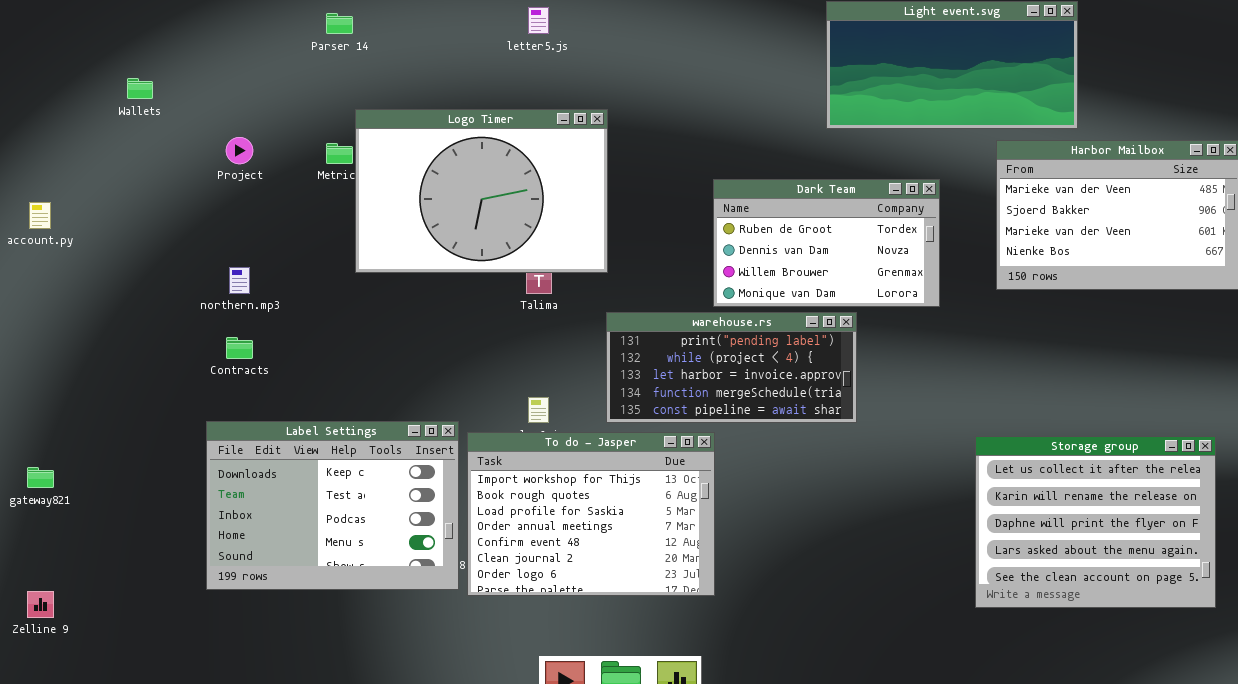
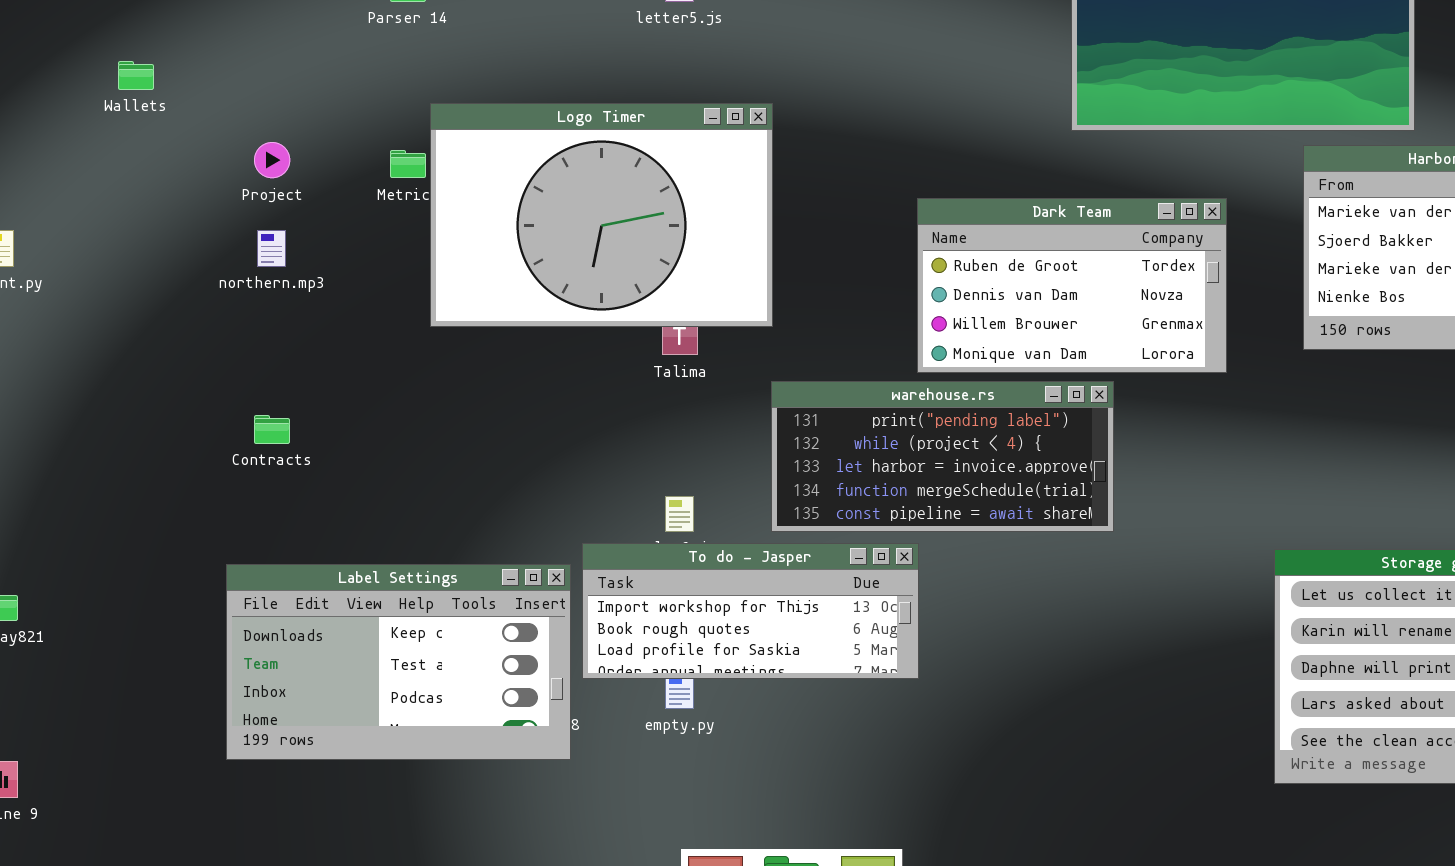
northern.mp3: [229,267,250,294] -> [257,230,286,267], moved
Label Settings: [206,421,459,590] -> [226,564,571,760], resized
To do - Jasper: [467,432,715,596] -> [582,543,919,679], resized

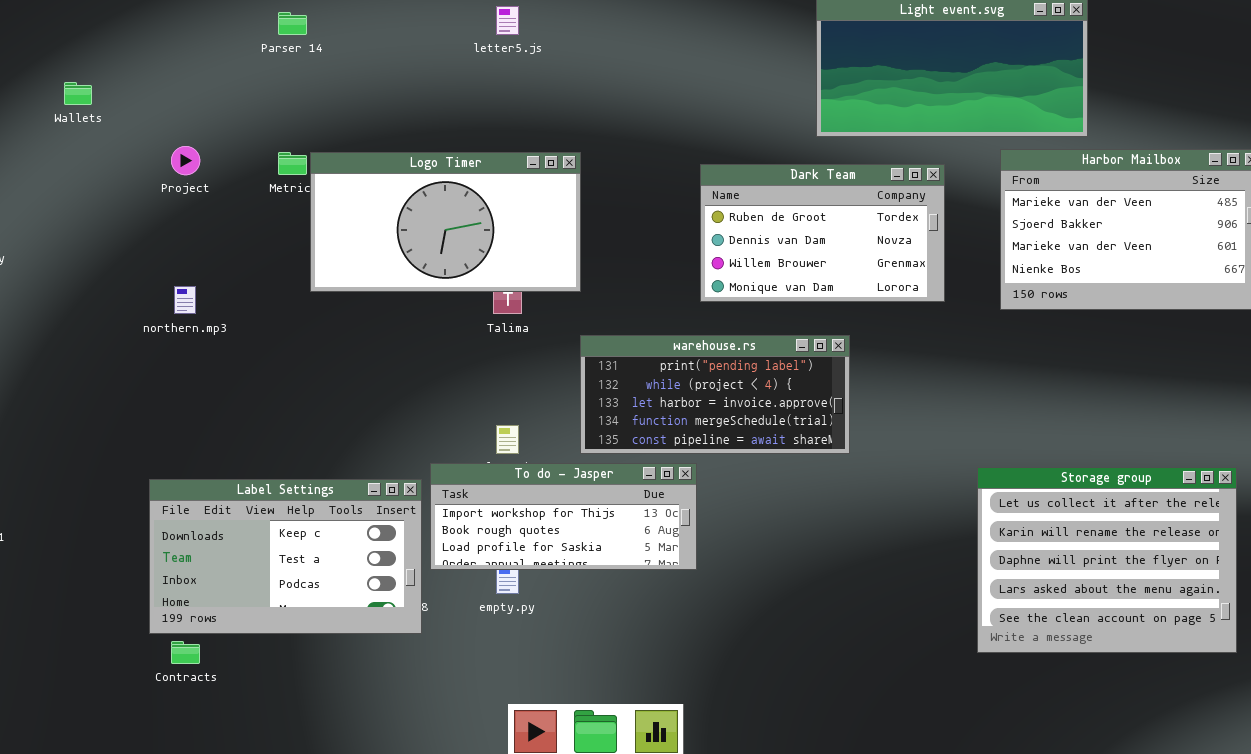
Logo Timer: [430,103,773,327] -> [310,152,581,292], resized
Dark Team: [917,198,1227,373] -> [700,164,945,302], moved
northern.mp3: [257,230,286,267] -> [174,286,196,314], moved
Contracts: [254,415,290,444] -> [171,641,200,664], moved

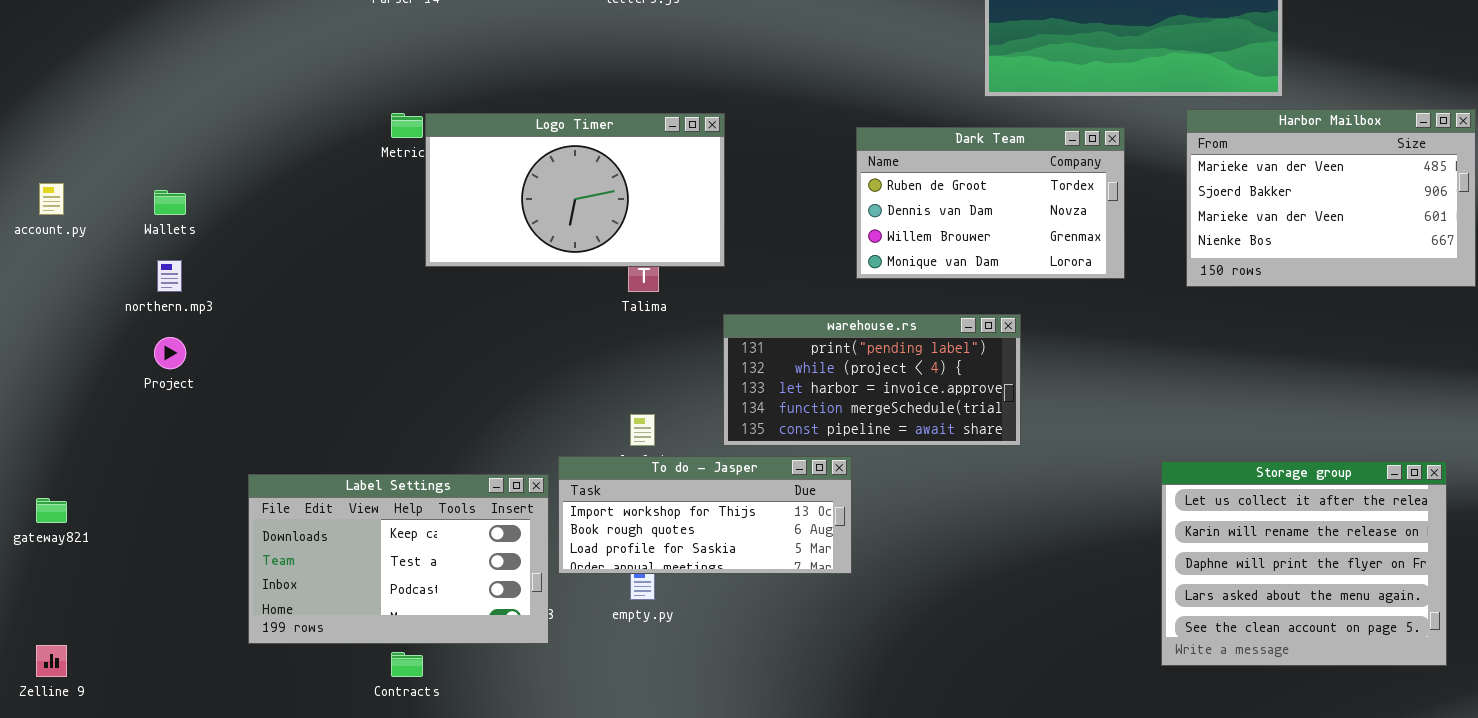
Wallets: [64,82,92,105] -> [154,190,186,215], moved
Project: [171,146,200,175] -> [154,337,186,369], moved
northern.mp3: [174,286,196,314] -> [157,260,182,292], moved
Contracts: [171,641,200,664] -> [391,652,423,677], moved

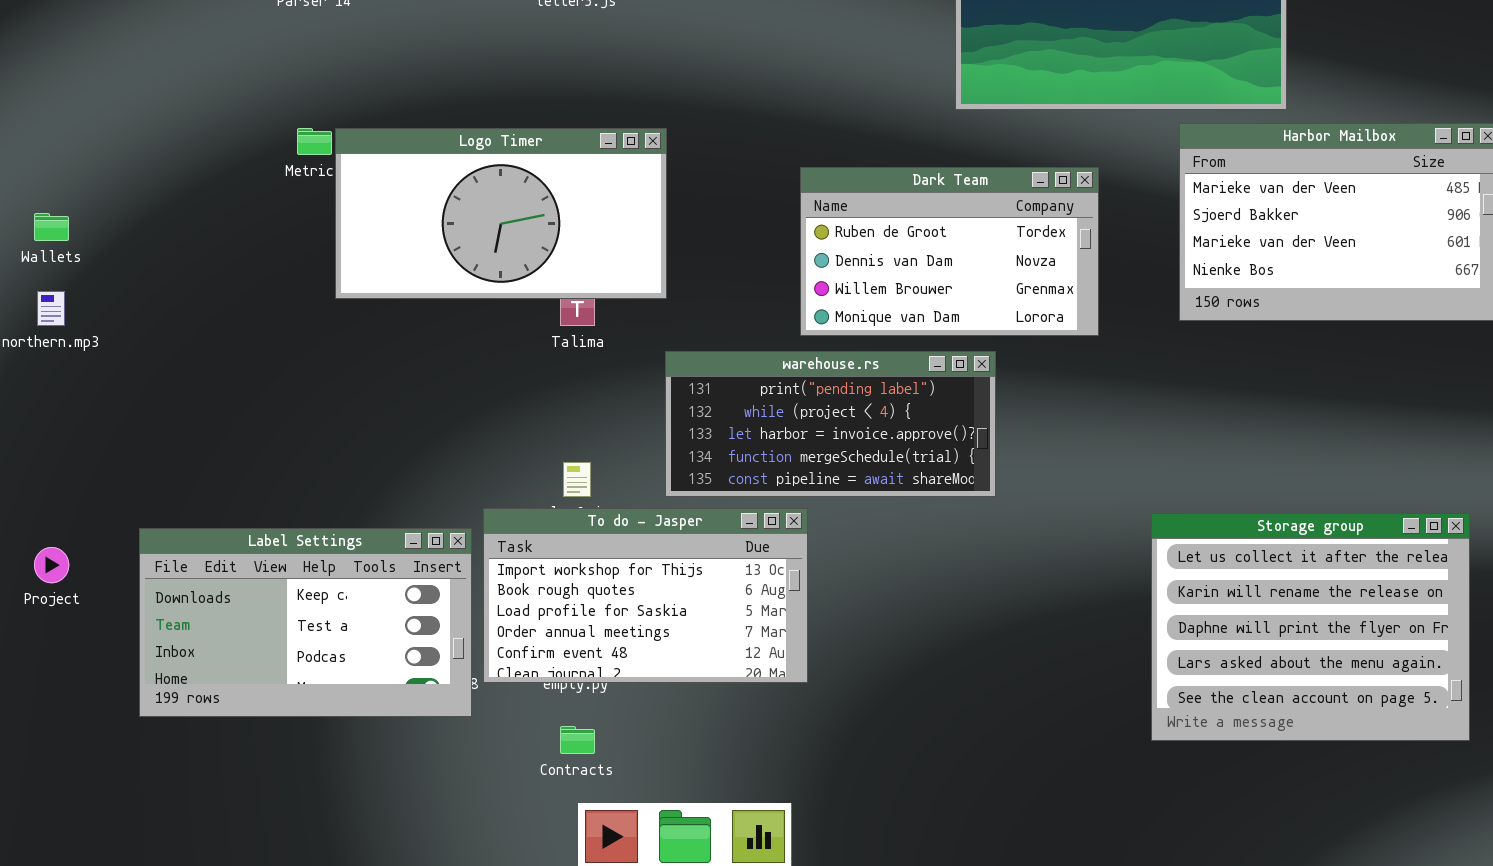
Dark Team: [856,127,1125,279] -> [800,167,1099,336], moved
Project: [154,337,186,369] -> [34,547,69,583], moved
To do - Jasper: [558,456,852,574] -> [483,508,808,683], resized
Contracts: [391,652,423,677] -> [560,726,595,754], moved

